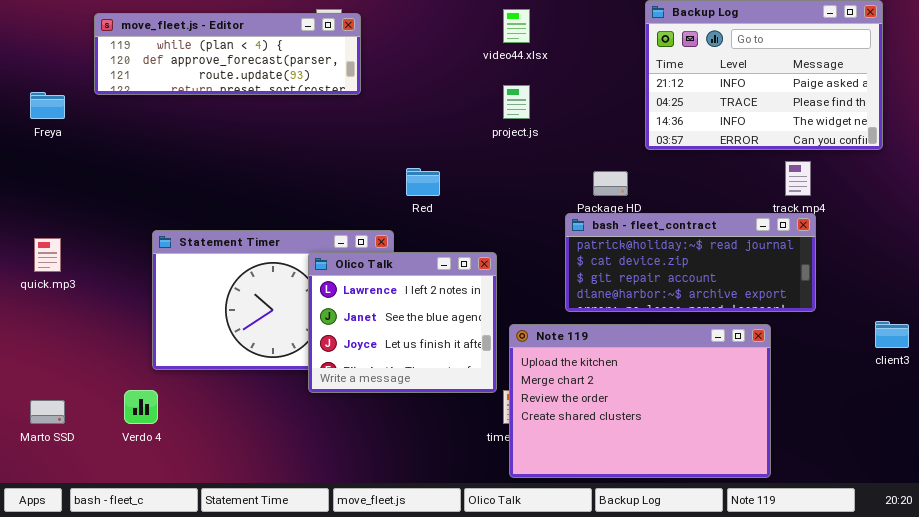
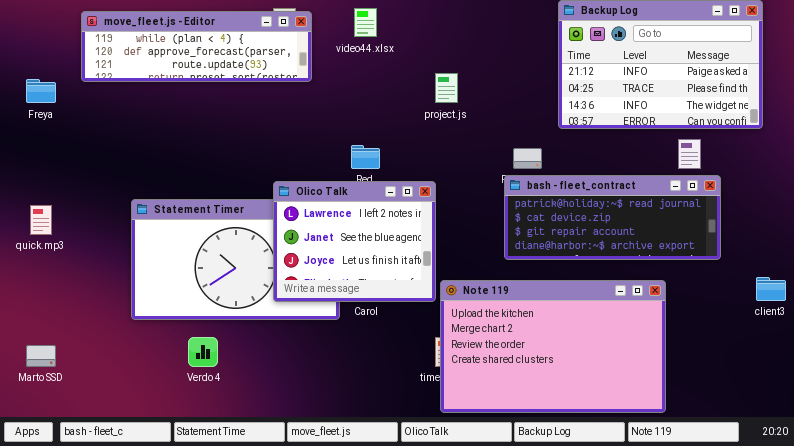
video44.xlsx: [503,9,530,43] -> [354,8,377,37], moved
bash - fleet_contract: [565,213,816,312] -> [504,175,721,260], moved
Olico Talk: [308,252,497,393] -> [273,181,436,302], moved
Verdo 4: [124,390,158,424] -> [188,337,218,367], moved

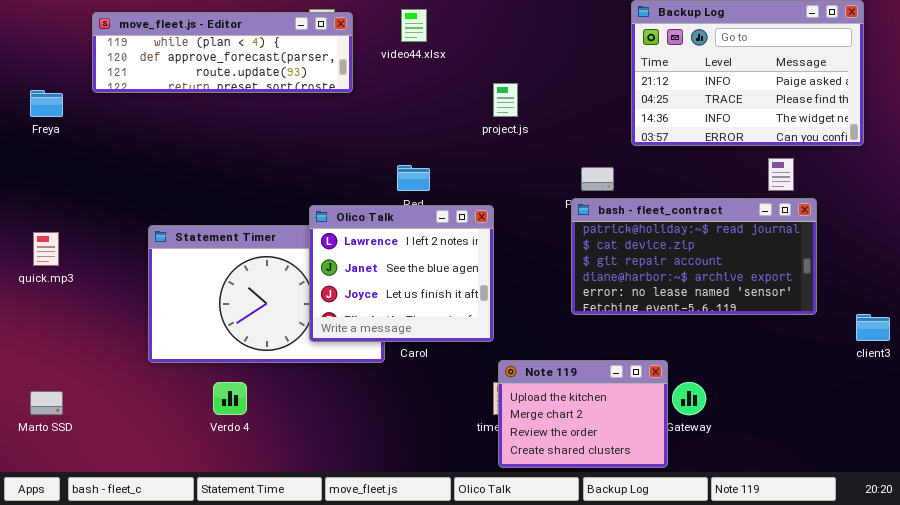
bash - fleet_contract: [504,175,721,260] -> [571,198,817,315], resized
Note 119: [440,280,666,413] -> [498,360,668,468], resized

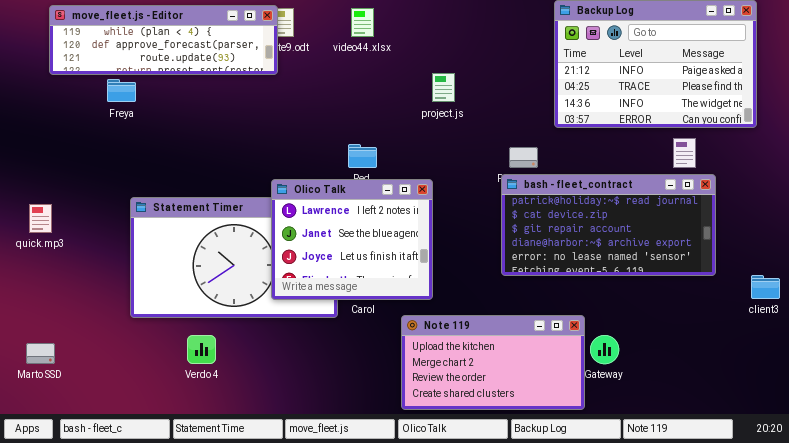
move_fleet.js - Editor: [92,12,353,93] -> [49,5,278,75], moved
Freya: [30,90,63,117] -> [107,79,136,102], moved
Note 119: [498,360,668,468] -> [401,315,585,410], resized

